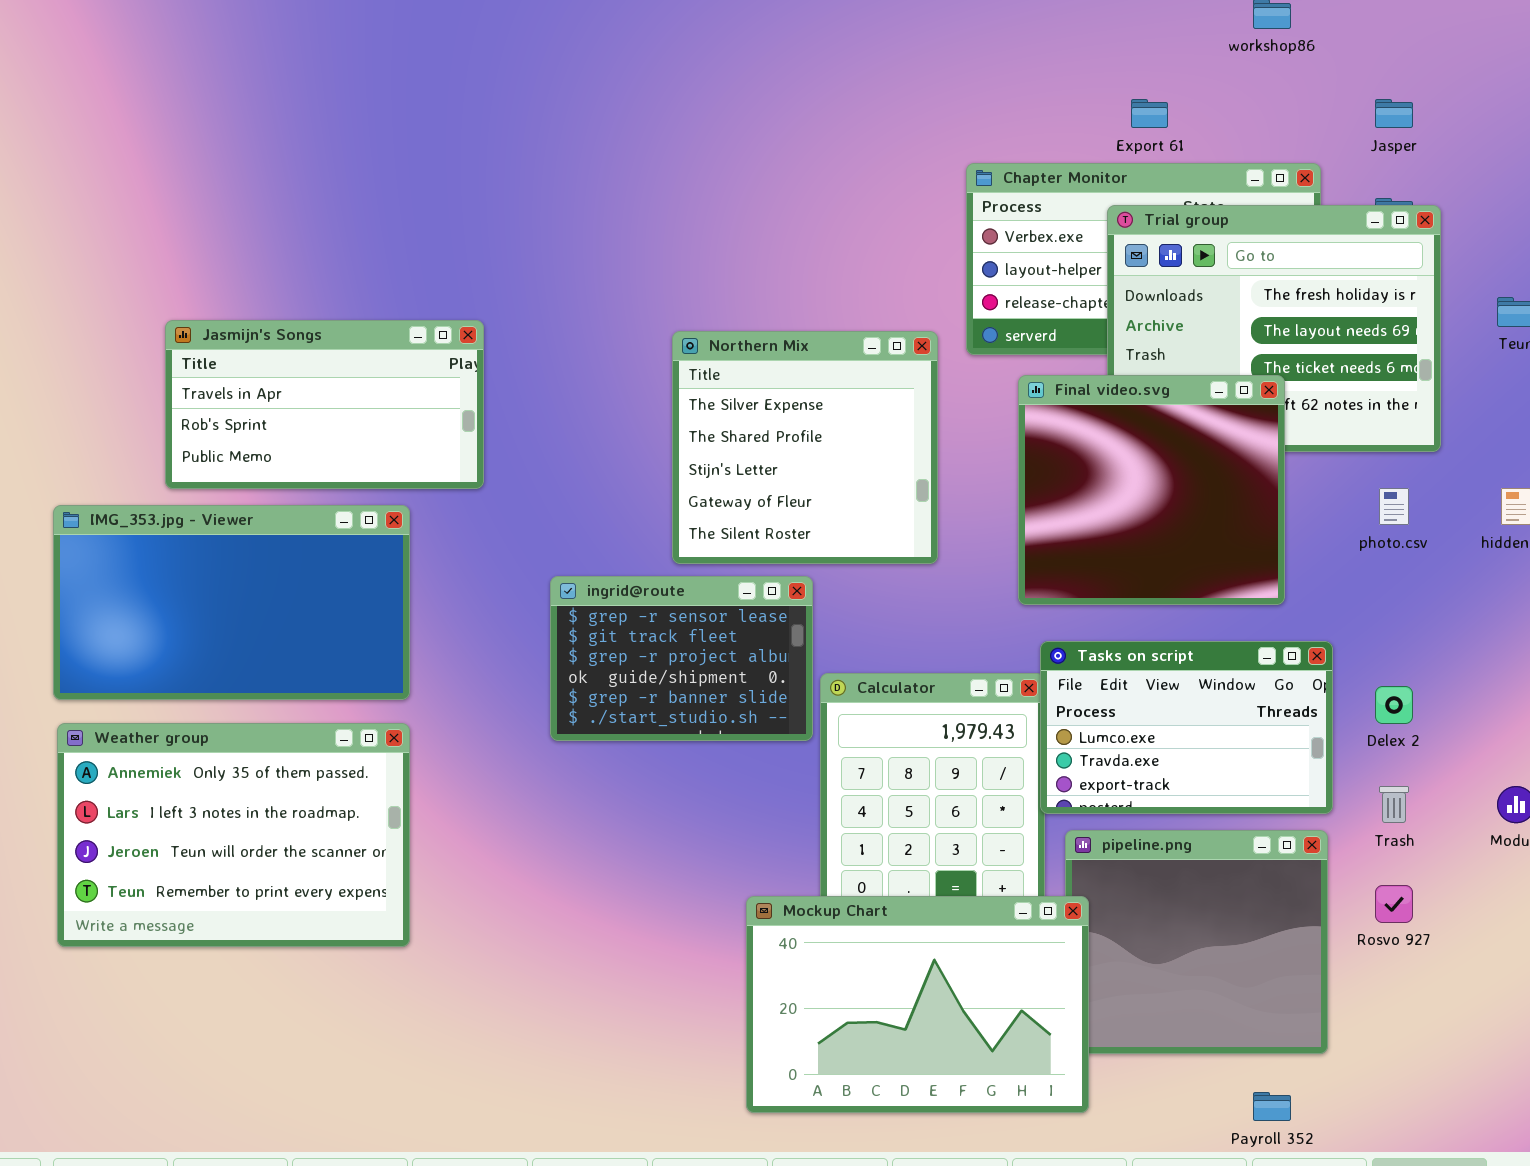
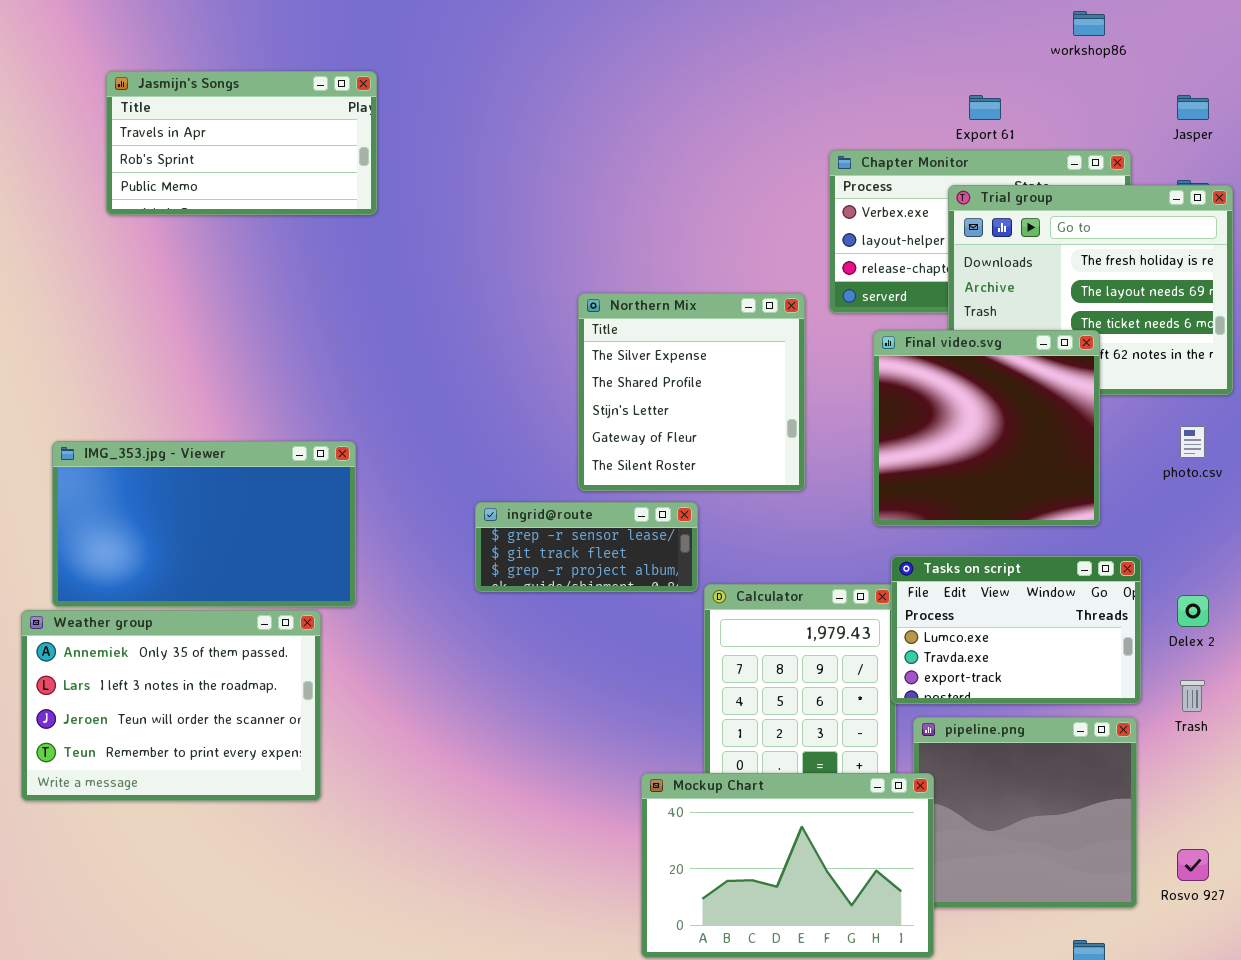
Jasmijn's Songs: [165,320,484,489] -> [106,71,377,215], moved
ingrid@route: [550,576,813,741] -> [475,502,698,592], resized
Weather group: [57,723,410,947] -> [21,610,321,801], moved
Rosvo 927: [1375,885,1413,923] -> [1177,849,1209,881], moved

